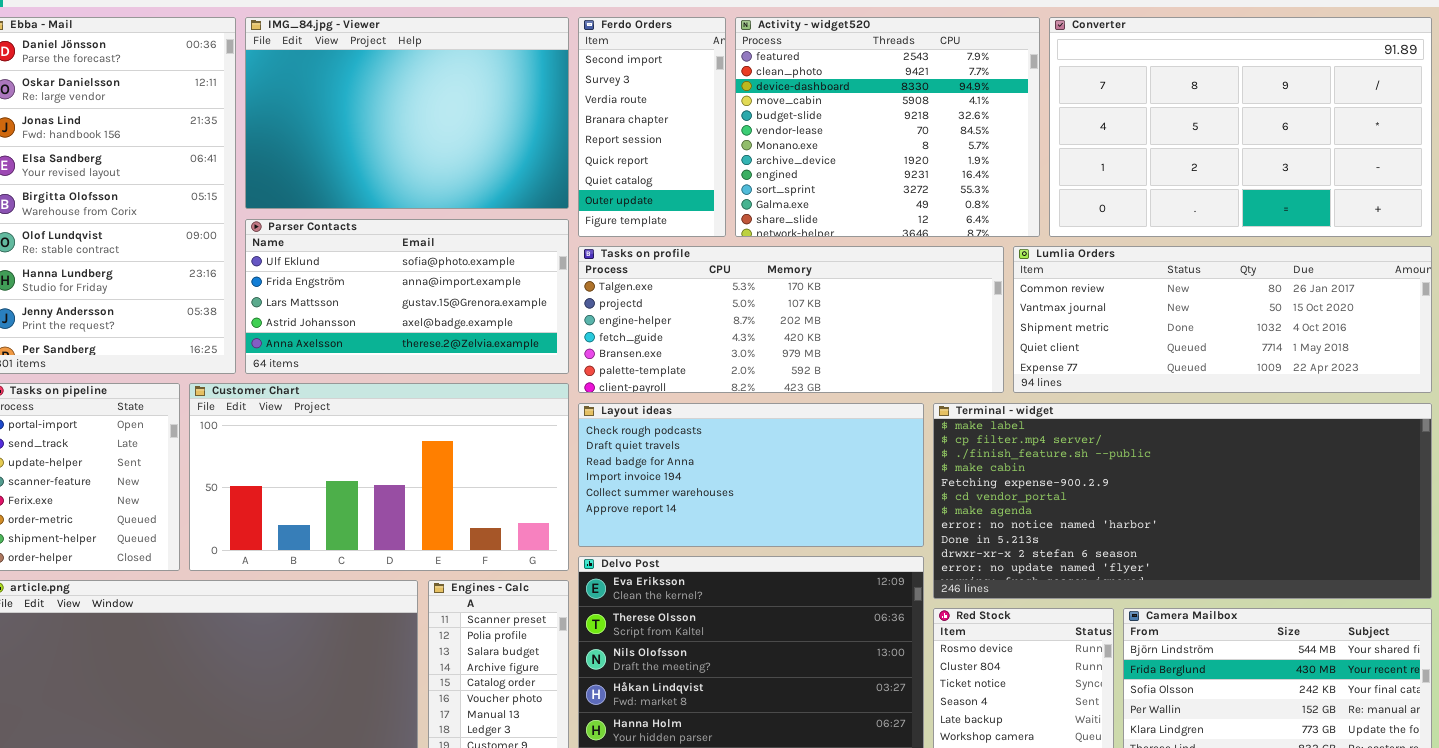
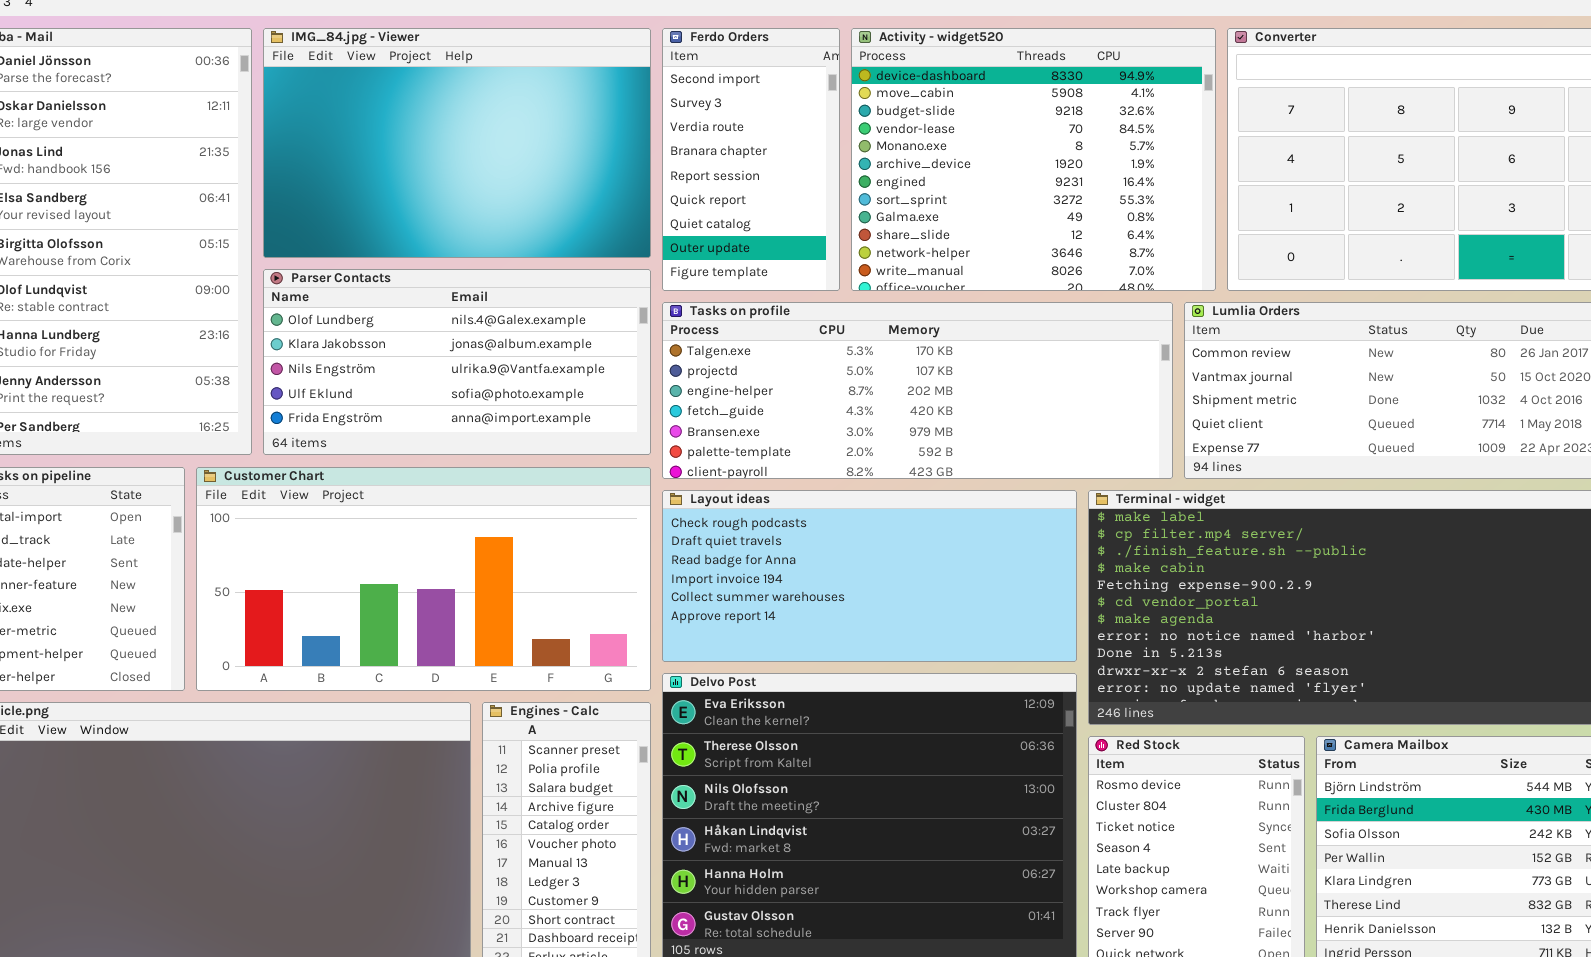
Activity - widget520: [735,17,1040,237] -> [851,28,1216,291], scrolled down 2 rows
Parser Contacts: [245,219,569,374] -> [263,269,651,455], scrolled up 3 rows

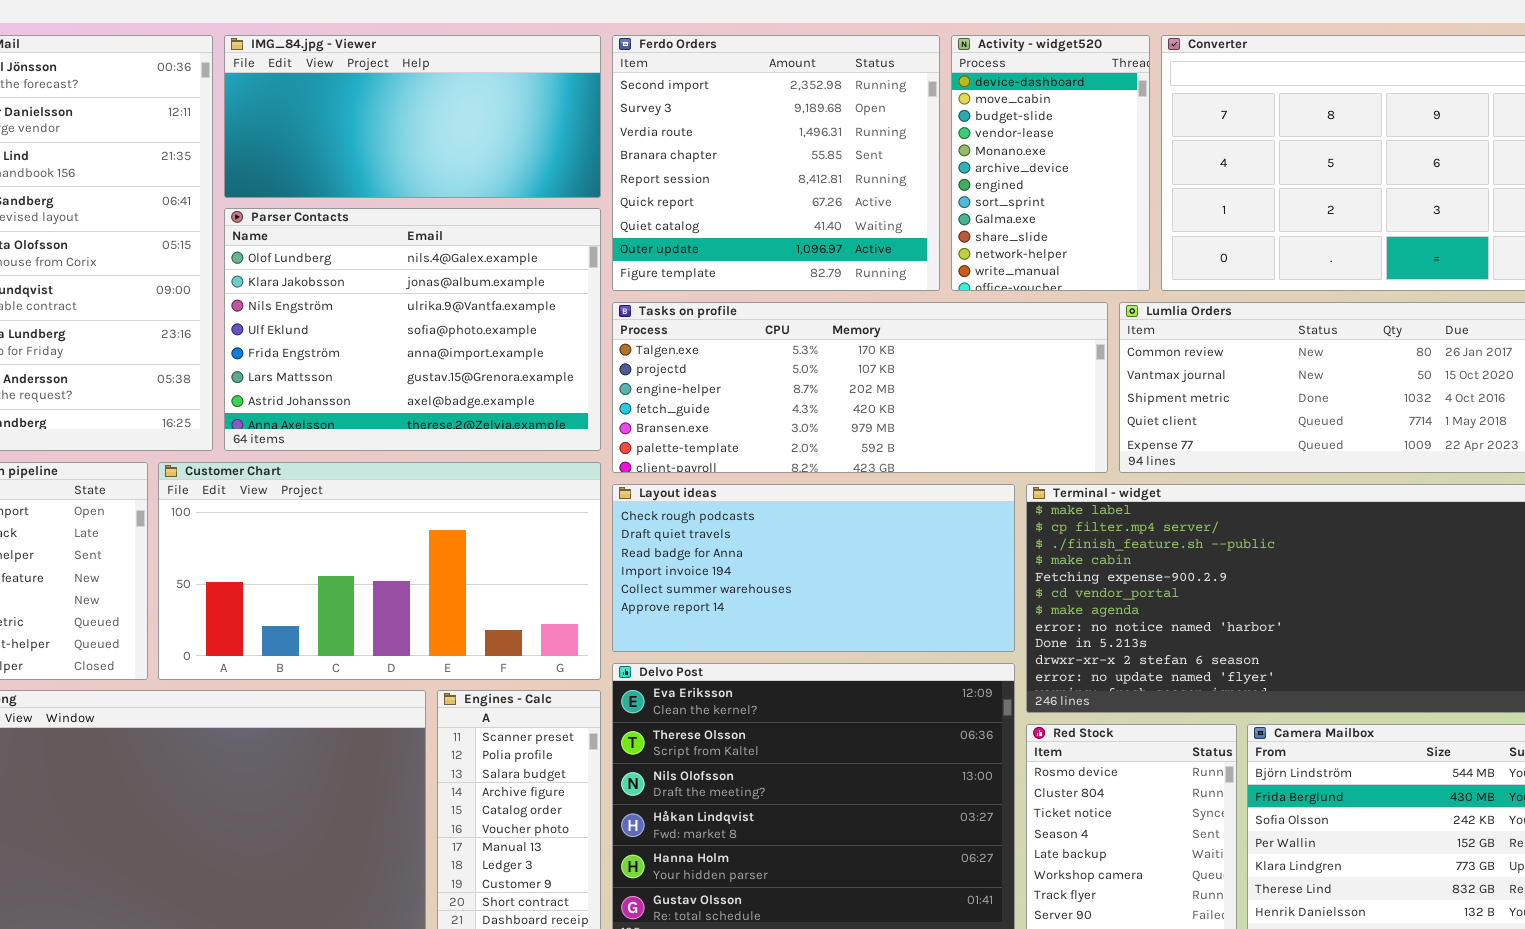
IMG_84.jpg - Viewer: [263,28,651,258] -> [224,35,601,198], resized
Ferdo Orders: [662,28,840,291] -> [612,35,940,291], resized
Activity - widget520: [851,28,1216,291] -> [951,35,1150,291], resized
Parser Contacts: [263,269,651,455] -> [224,208,601,451], resized

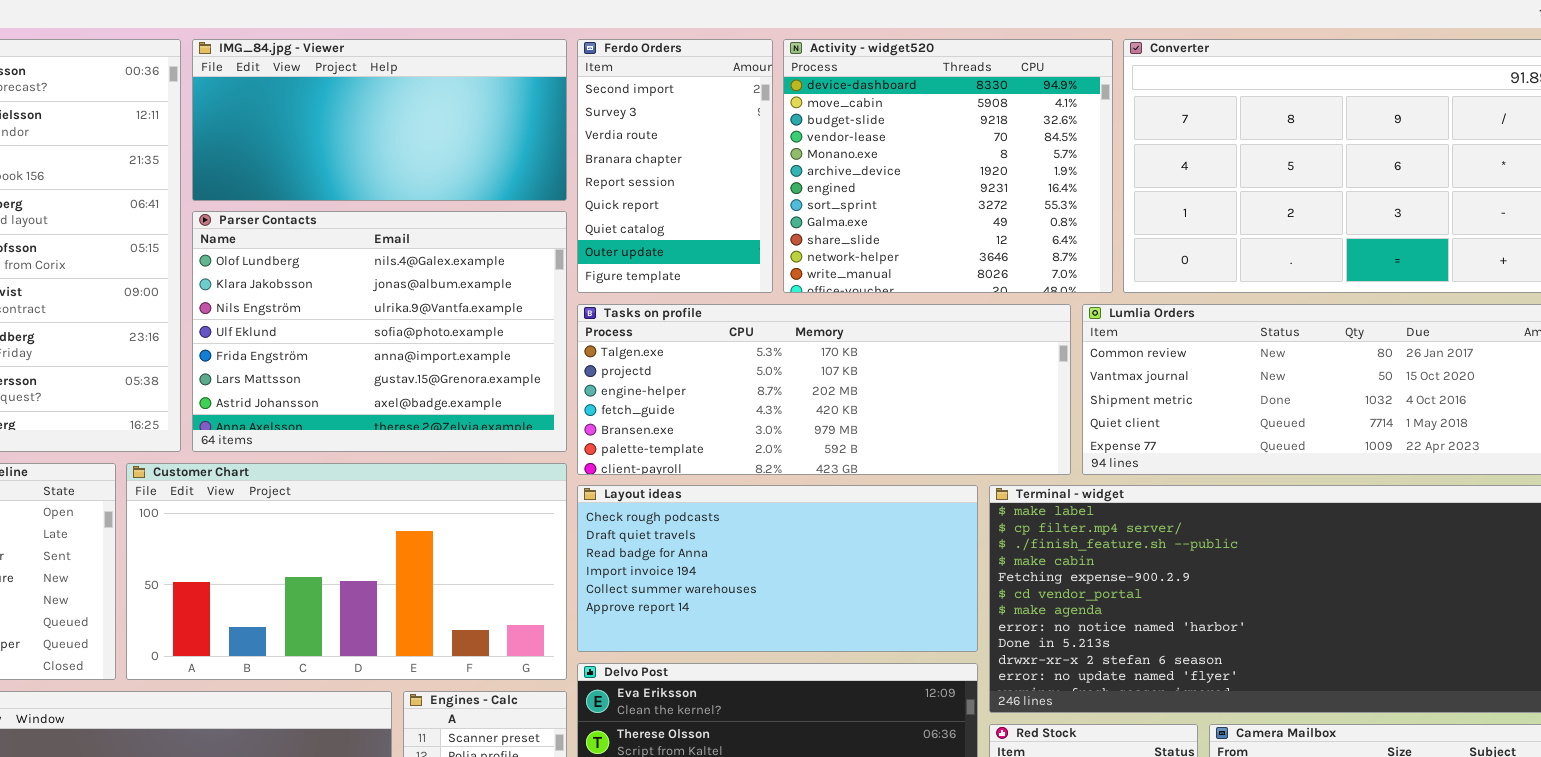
Ferdo Orders: [612,35,940,291] -> [577,39,773,293], resized
Activity - widget520: [951,35,1150,291] -> [783,39,1113,293], resized

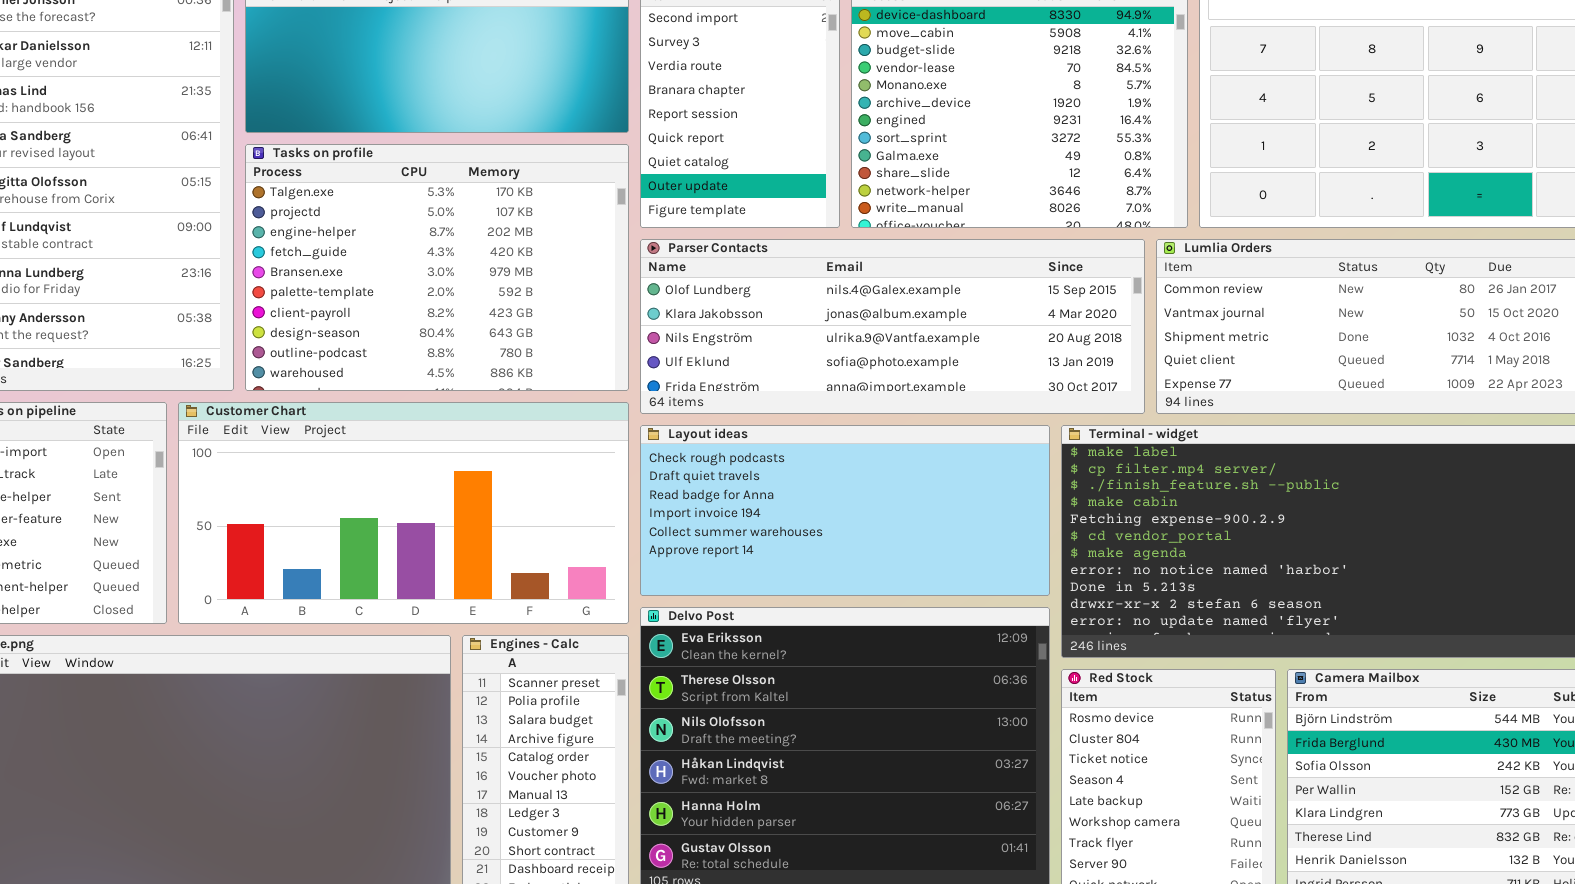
Parser Contacts: [192,211,567,452] -> [640,239,1145,414], moved, resized
Tasks on profile: [577,304,1071,475] -> [245,144,629,391], moved, resized

